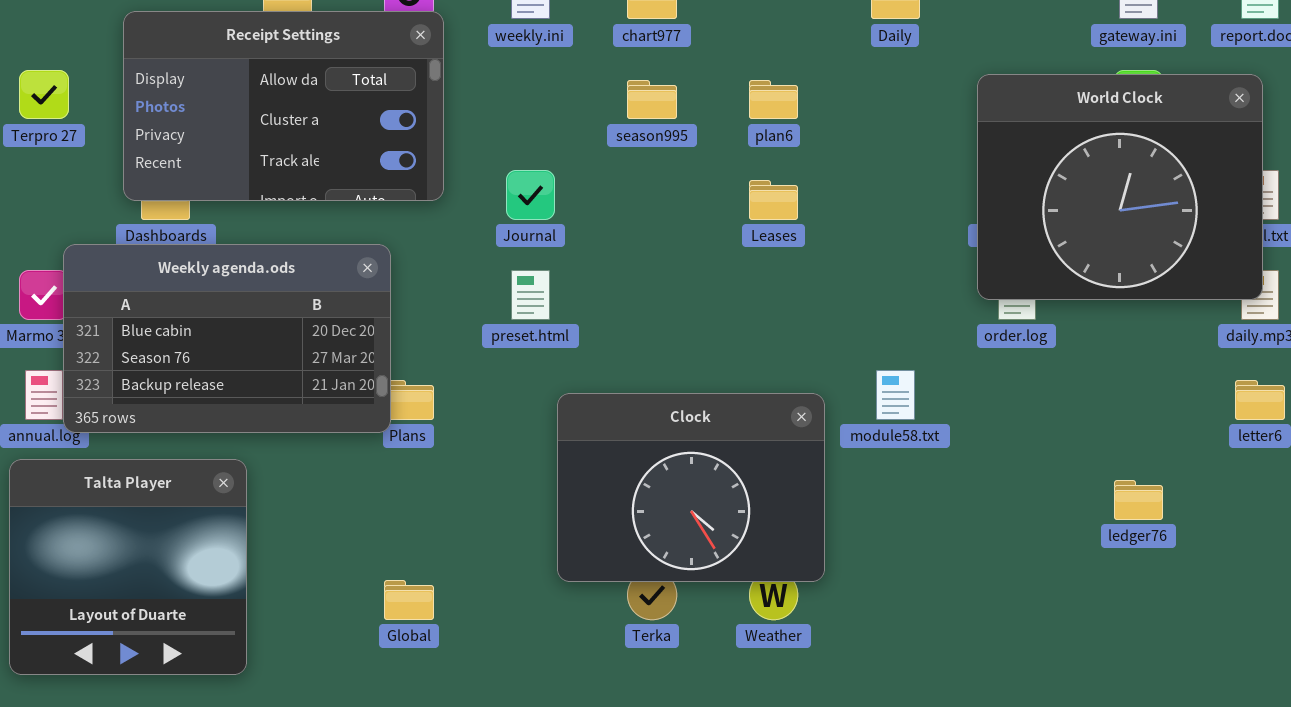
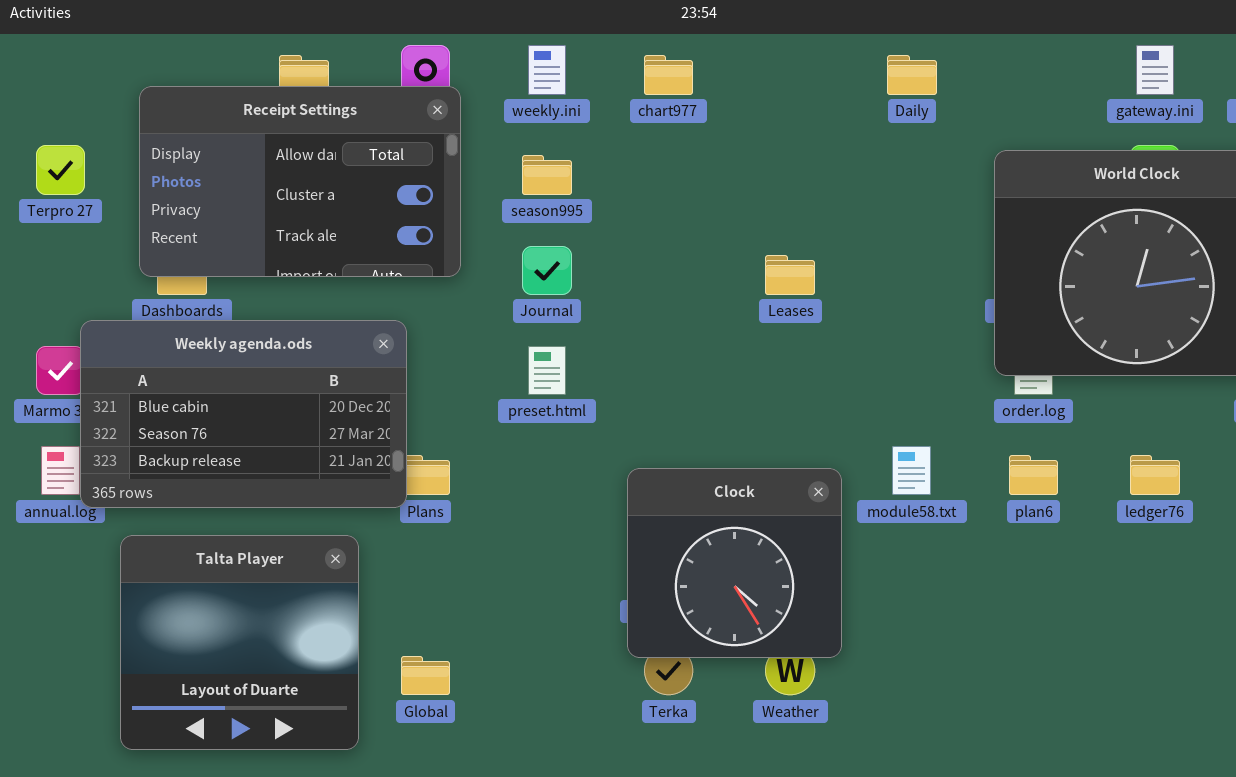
season995: [627,80,677,119] -> [522,155,572,195], moved
plan6: [749,80,798,119] -> [1009,455,1058,495], moved
Clock: [557,393,825,582] -> [627,468,842,658], resized
Talta Player: [9,459,247,675] -> [120,535,359,750], moved
ledger76: [1114,480,1163,520] -> [1130,455,1180,495], moved

